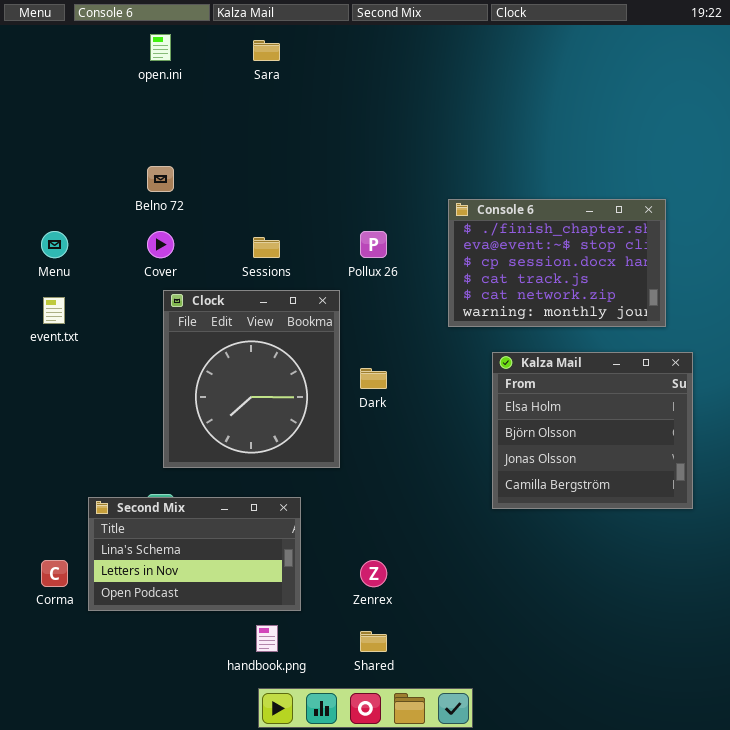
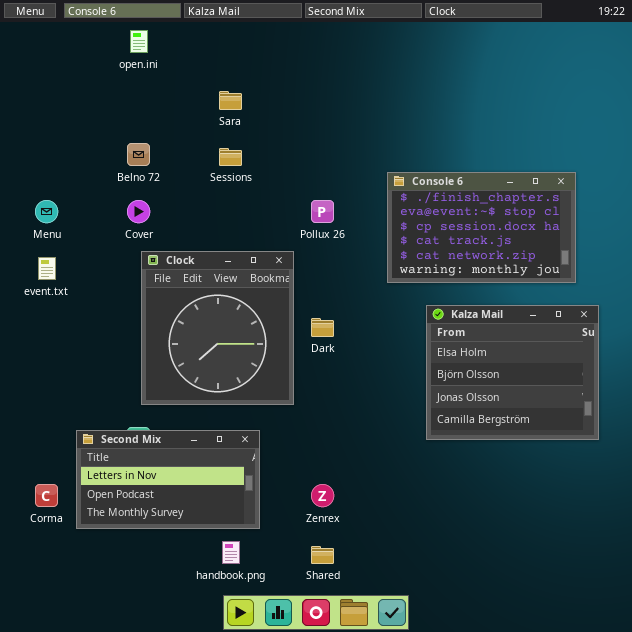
Sara: [253,40,280,61] -> [219,91,242,110], moved
Sessions: [253,237,280,258] -> [219,148,242,166], moved
Second Mix: [88,497,301,611] -> [76,430,260,529], scrolled down 1 row

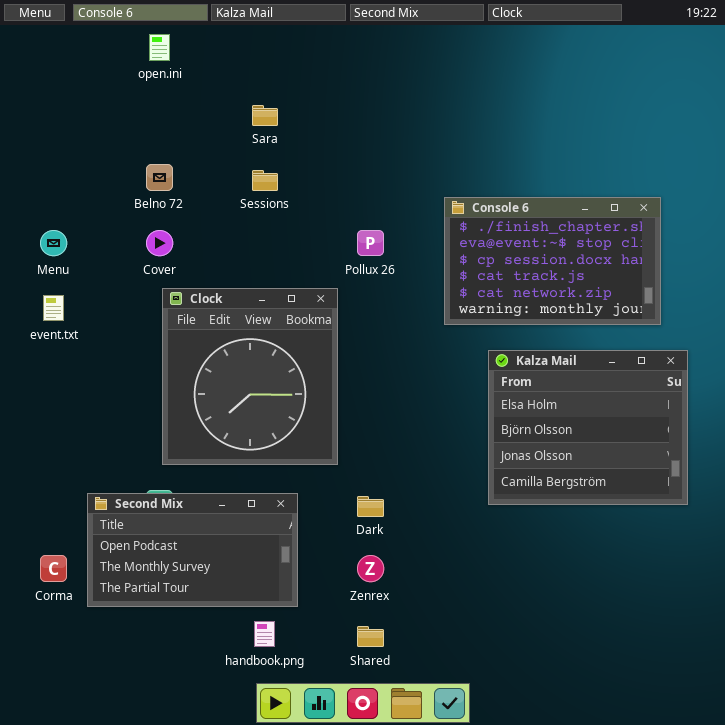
Dark: [311,318,334,337] -> [357,496,384,517], moved
Second Mix: [76,430,260,529] -> [87,493,298,607], scrolled down 1 row

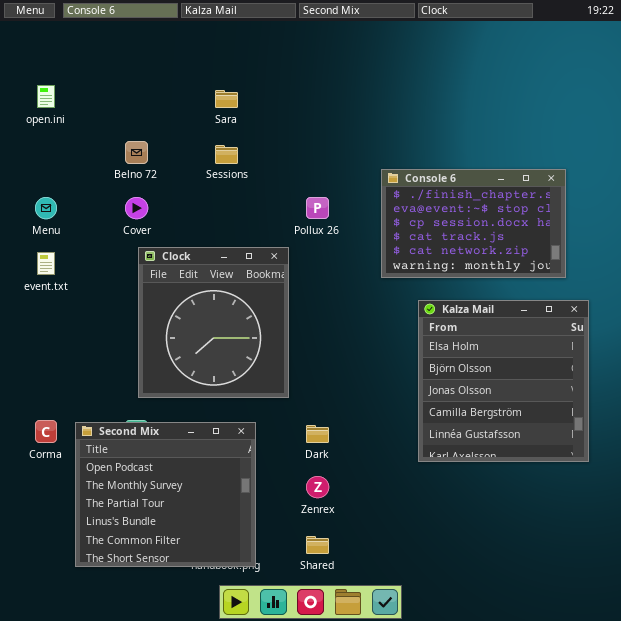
open.ini: [149,34,170,61] -> [37,85,55,108], moved
Kalza Mail: [488,350,688,505] -> [418,300,589,462], resized
Second Mix: [87,493,298,607] -> [75,422,256,567], resized
Corma: [40,555,67,582] -> [35,420,57,443], moved

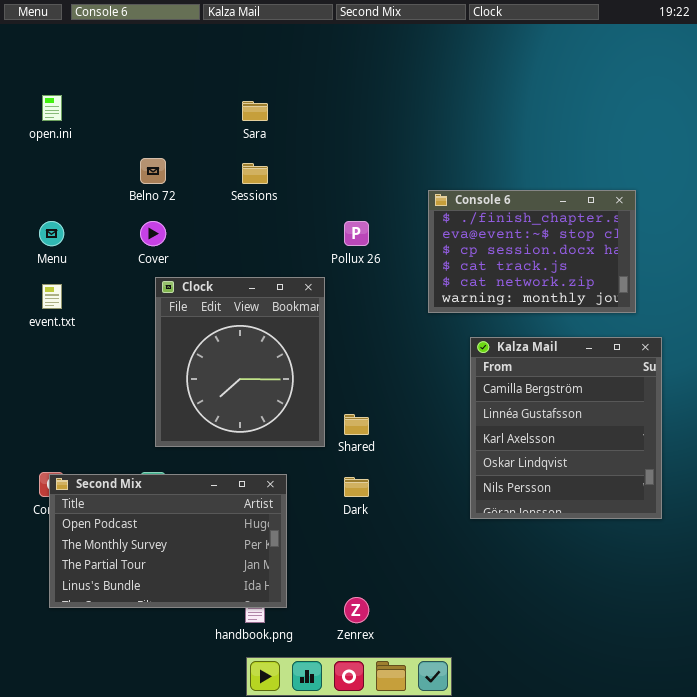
Kalza Mail: [418,300,589,462] -> [470,337,662,519], scrolled down 3 rows
Second Mix: [75,422,256,567] -> [49,474,287,608], resized
Zenrex: [306,476,329,498] -> [344,597,369,623], moved
Shared: [306,536,329,554] -> [344,414,369,435], moved

